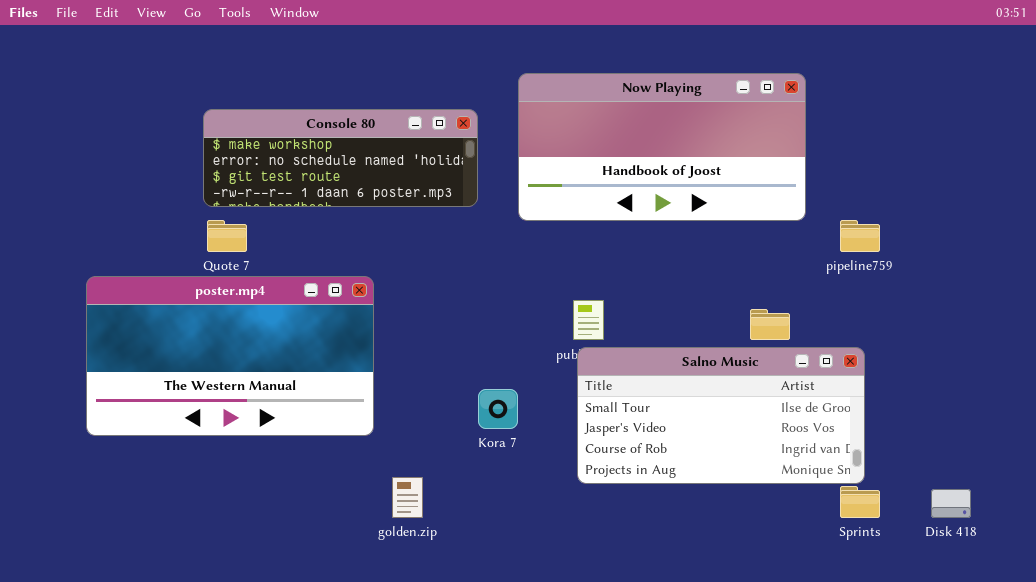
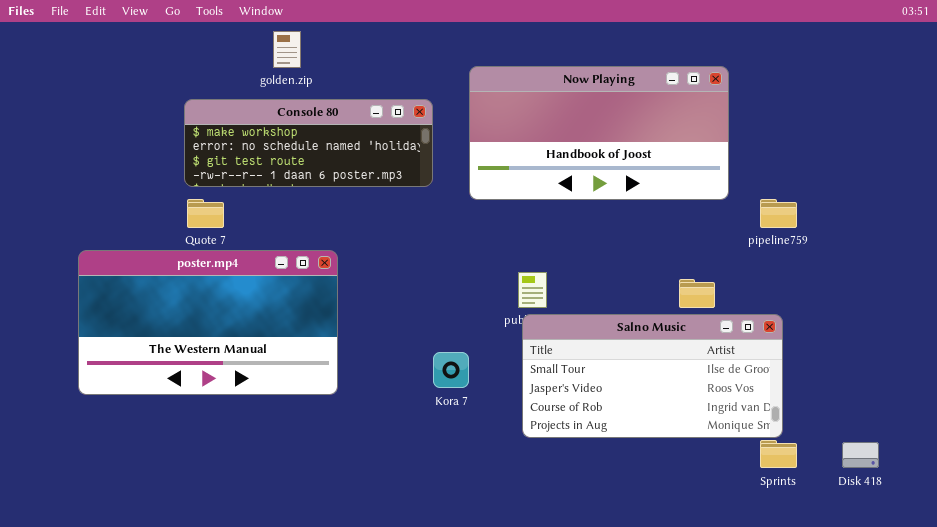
golden.zip: [392,477,423,518] -> [273,31,301,68], moved

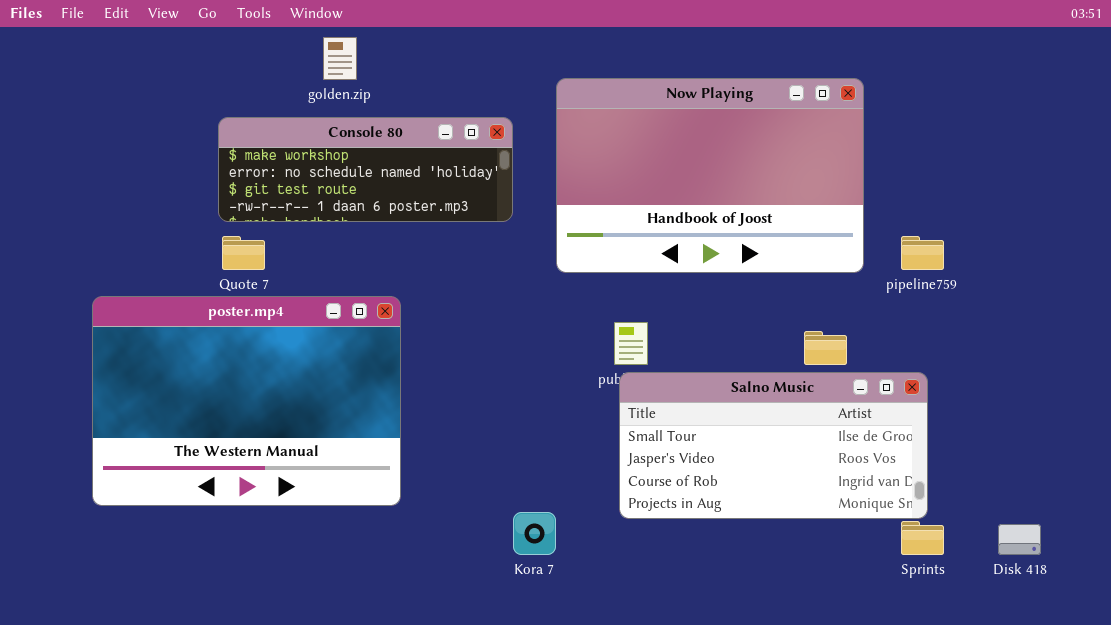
Now Playing: [469,66,729,200] -> [556,78,864,273], resized
poster.mp4: [78,250,338,395] -> [92,296,401,506], resized
Kora 7: [433,352,469,388] -> [513,512,556,555], moved

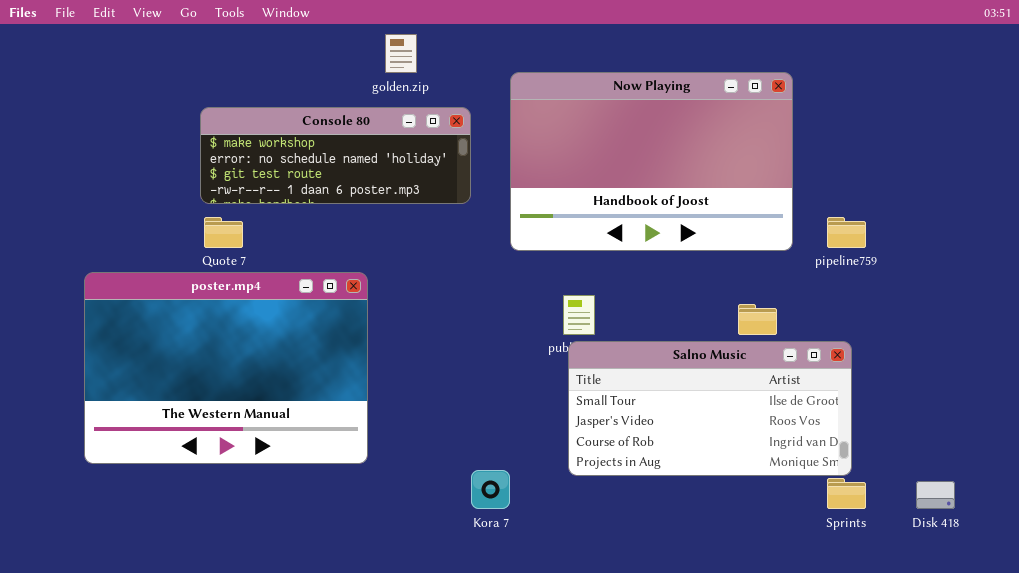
golden.zip: [323,37,357,80] -> [385,34,417,73], moved

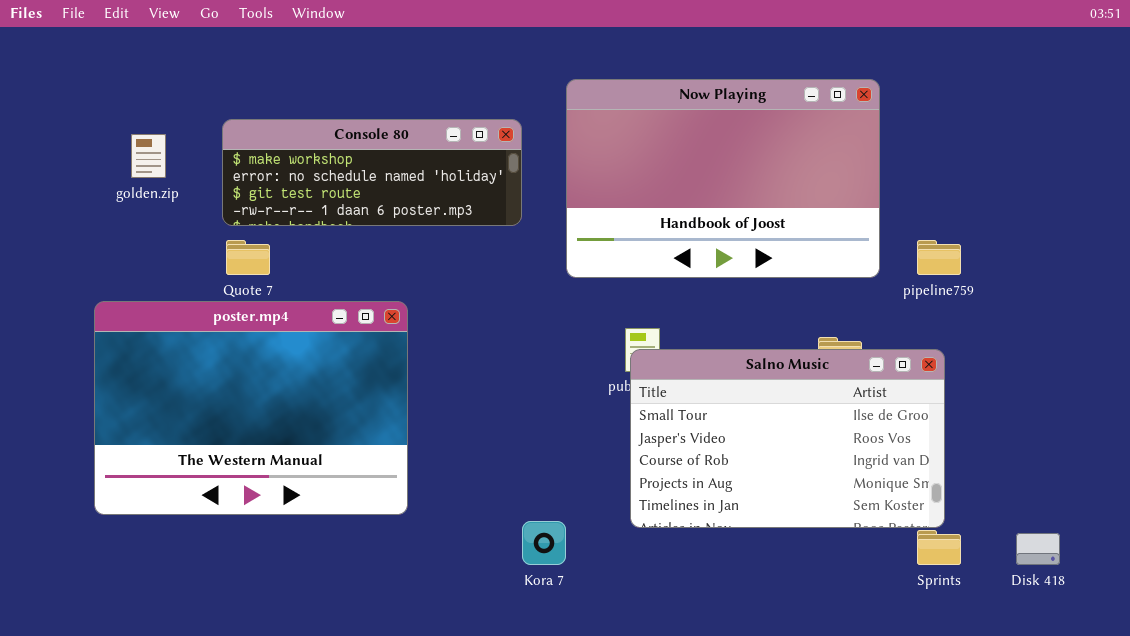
golden.zip: [385,34,417,73] -> [131,134,166,178], moved
Salno Music: [568,341,852,476] -> [630,349,945,528], resized

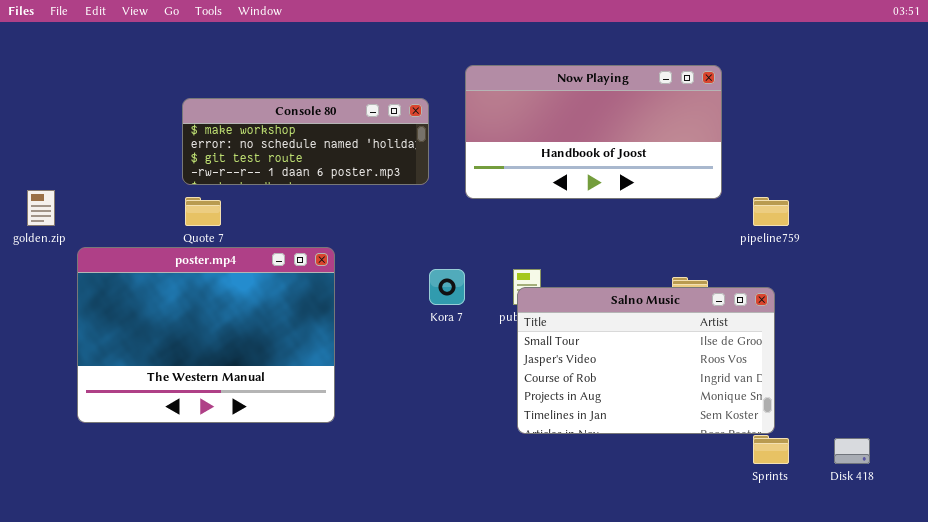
Now Playing: [566,79,880,278] -> [465,65,722,199], resized
golden.zip: [131,134,166,178] -> [27,190,55,226], moved
Kora 7: [522,521,566,565] -> [429,269,465,305], moved

